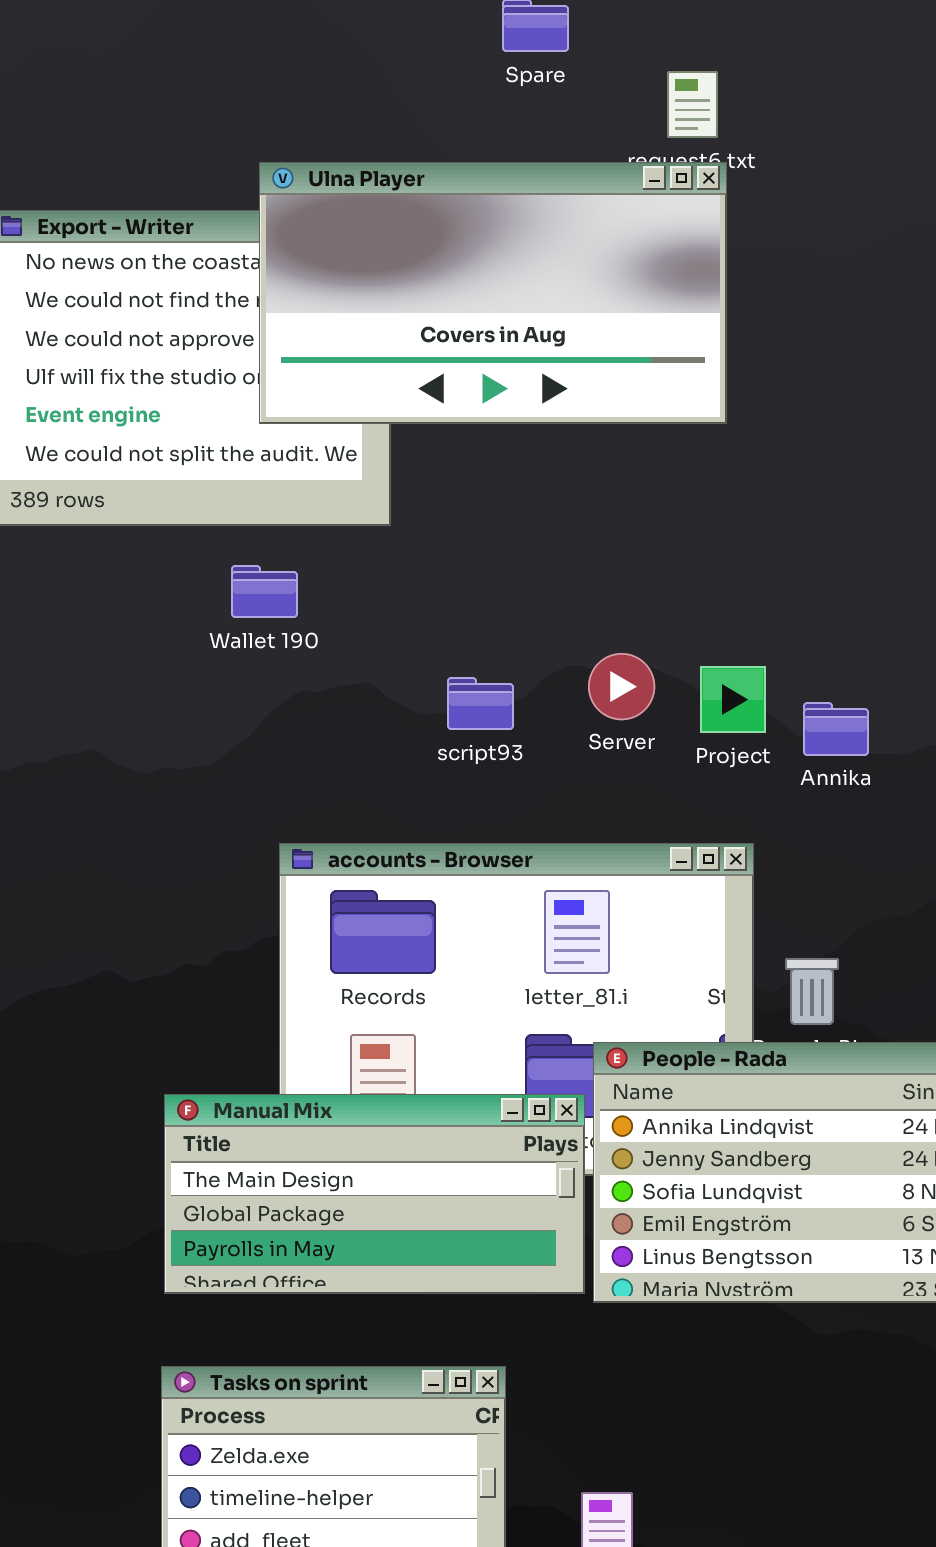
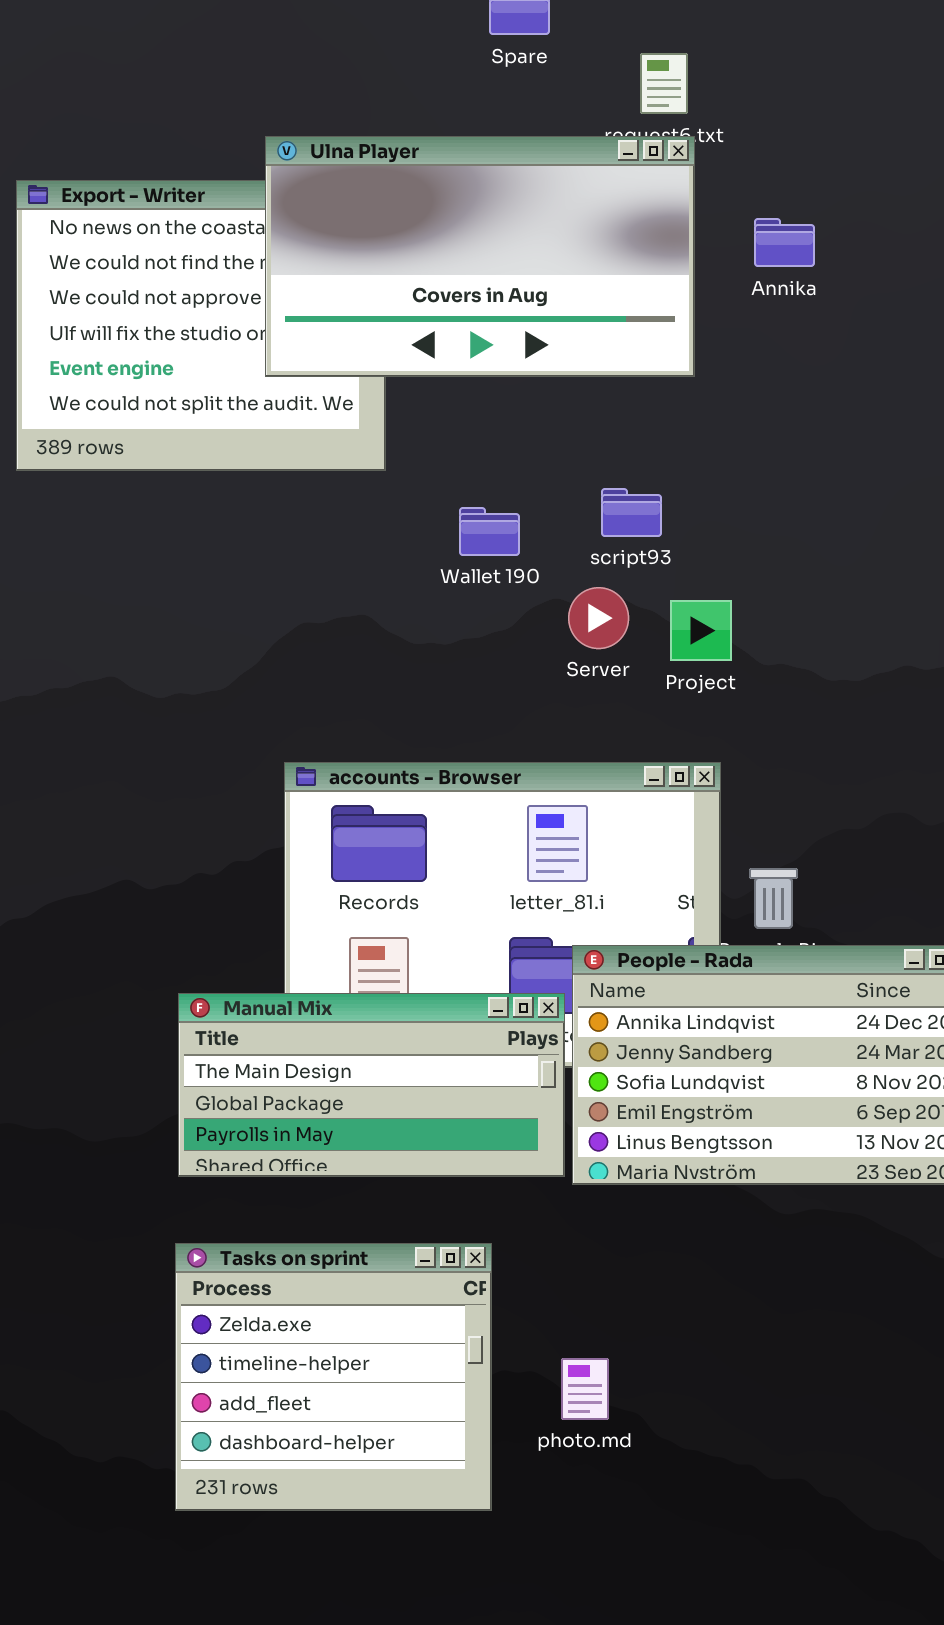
Wallet 190: [231,565,298,618] -> [459,507,520,556], moved
script93: [447,677,514,730] -> [601,488,662,537], moved
Annika: [803,702,869,756] -> [754,218,815,267], moved

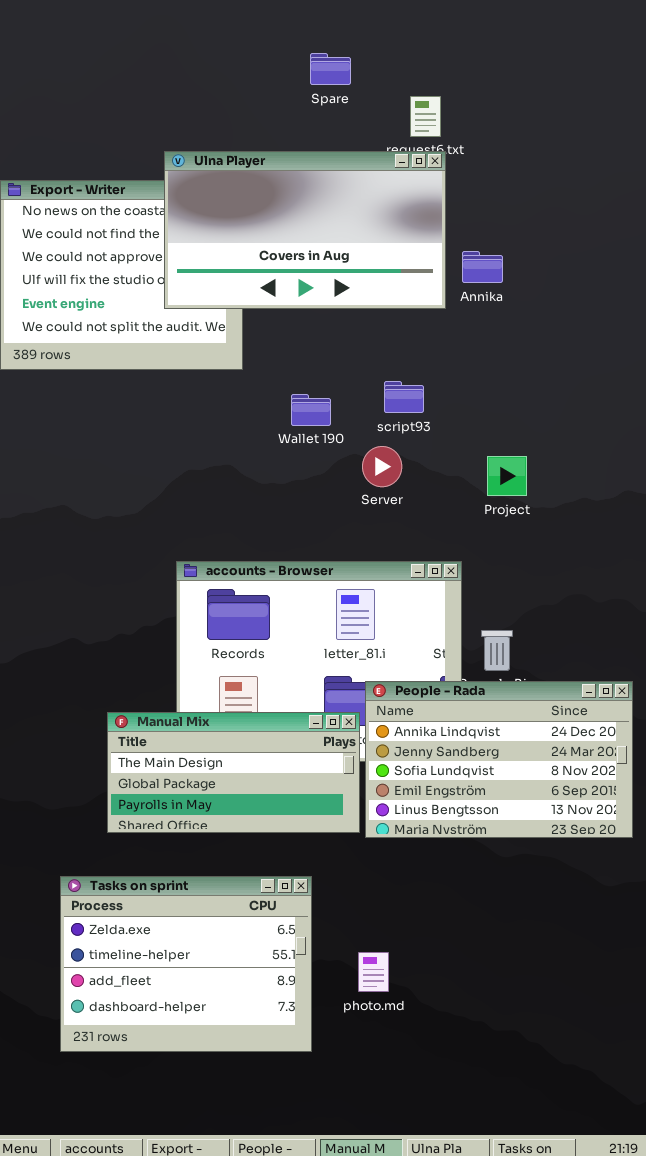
Annika: [754,218,815,267] -> [462,251,503,283], moved
Project: [670,600,732,661] -> [487,456,527,496], moved
Tasks on sprint: [175,1243,492,1511] -> [60,876,312,1052], resized

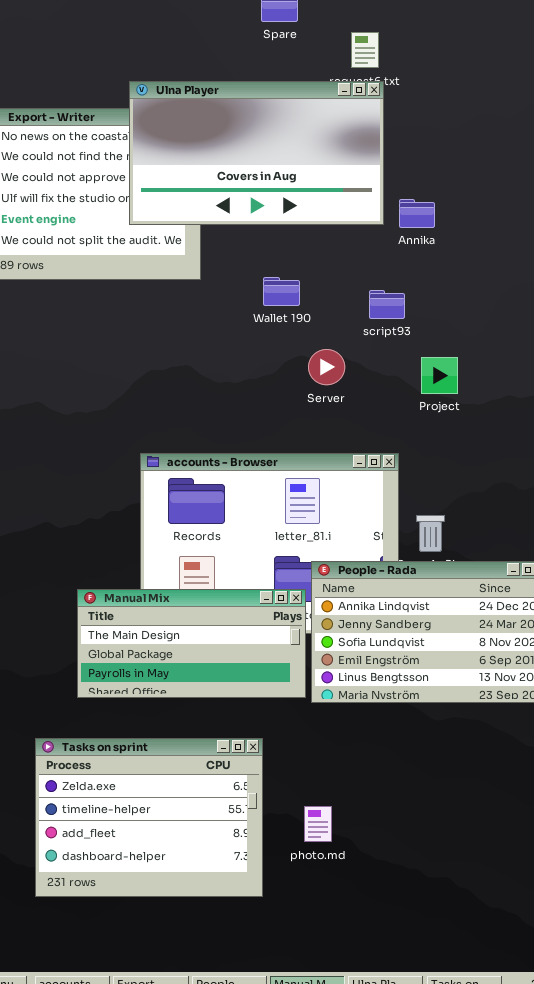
Annika: [462,251,503,283] -> [399,199,435,228], moved
script93: [384,381,424,413] -> [369,290,405,319], moved
Wallet 190: [291,394,331,426] -> [263,277,300,306], moved

